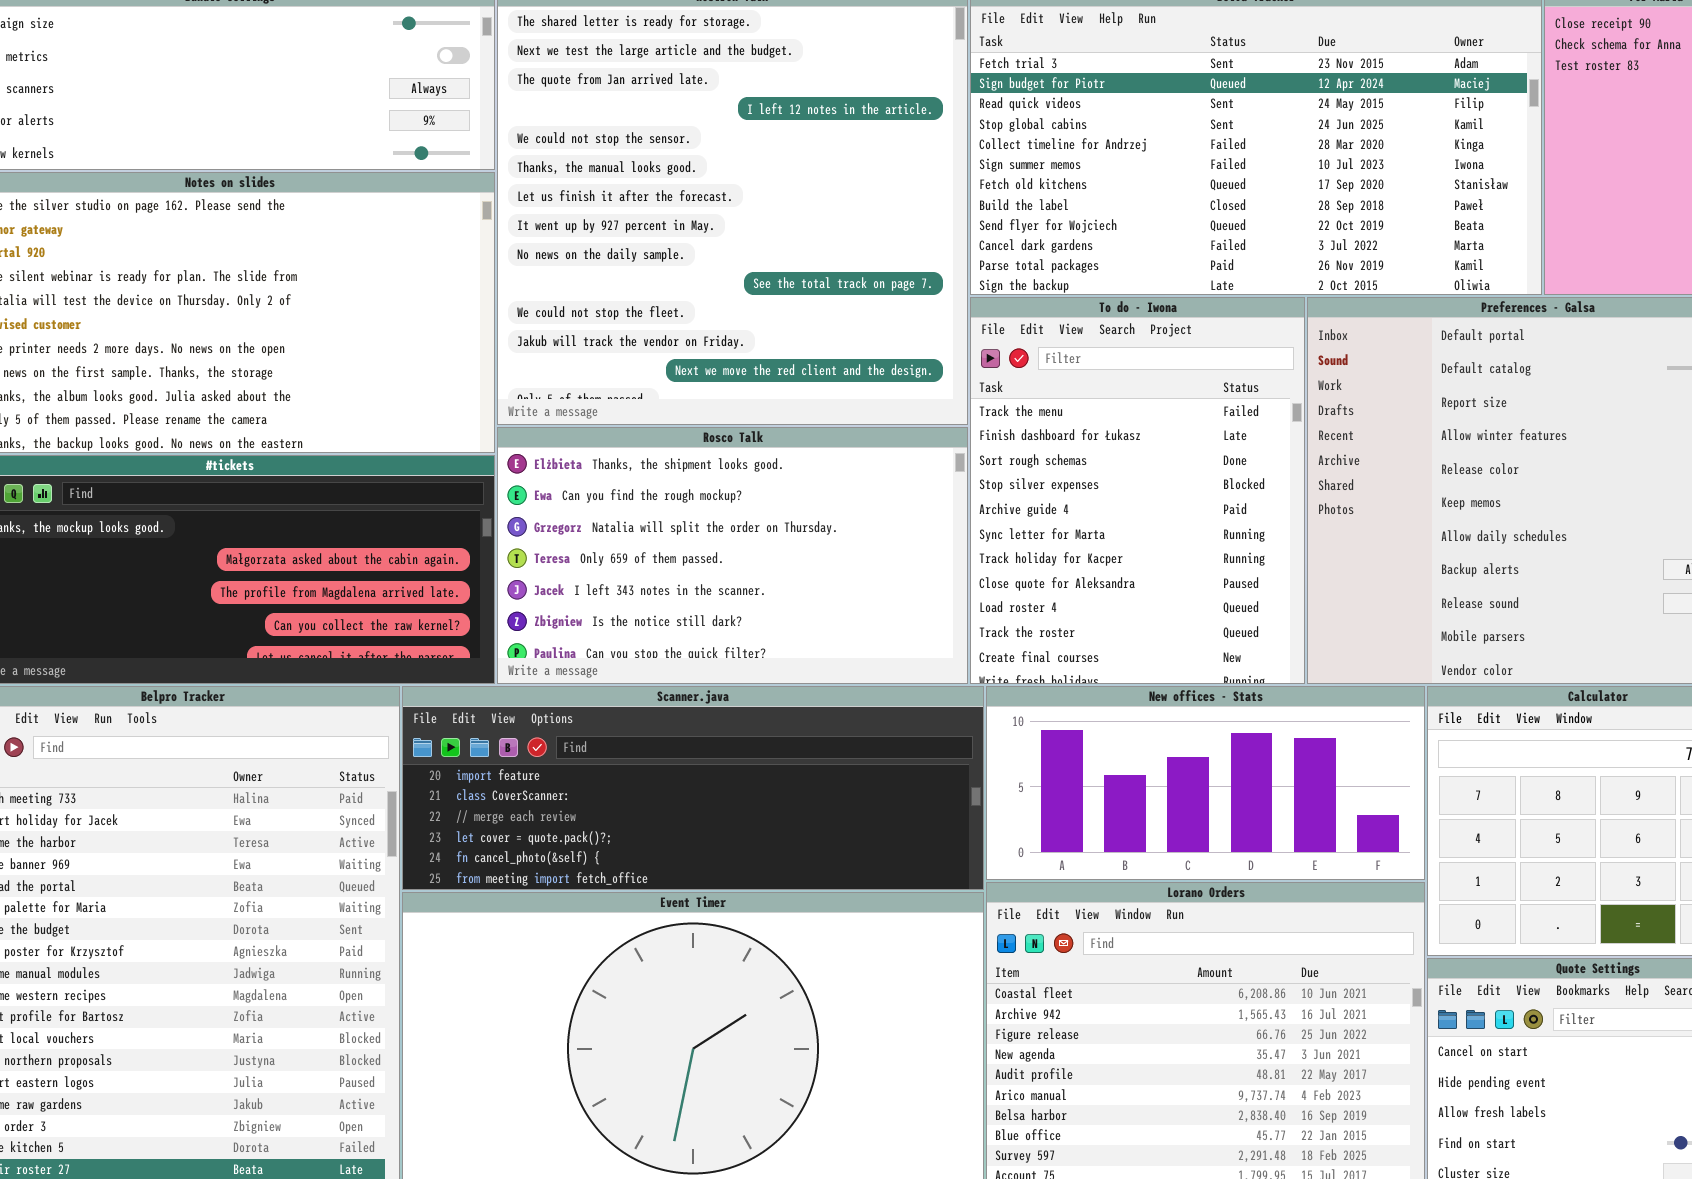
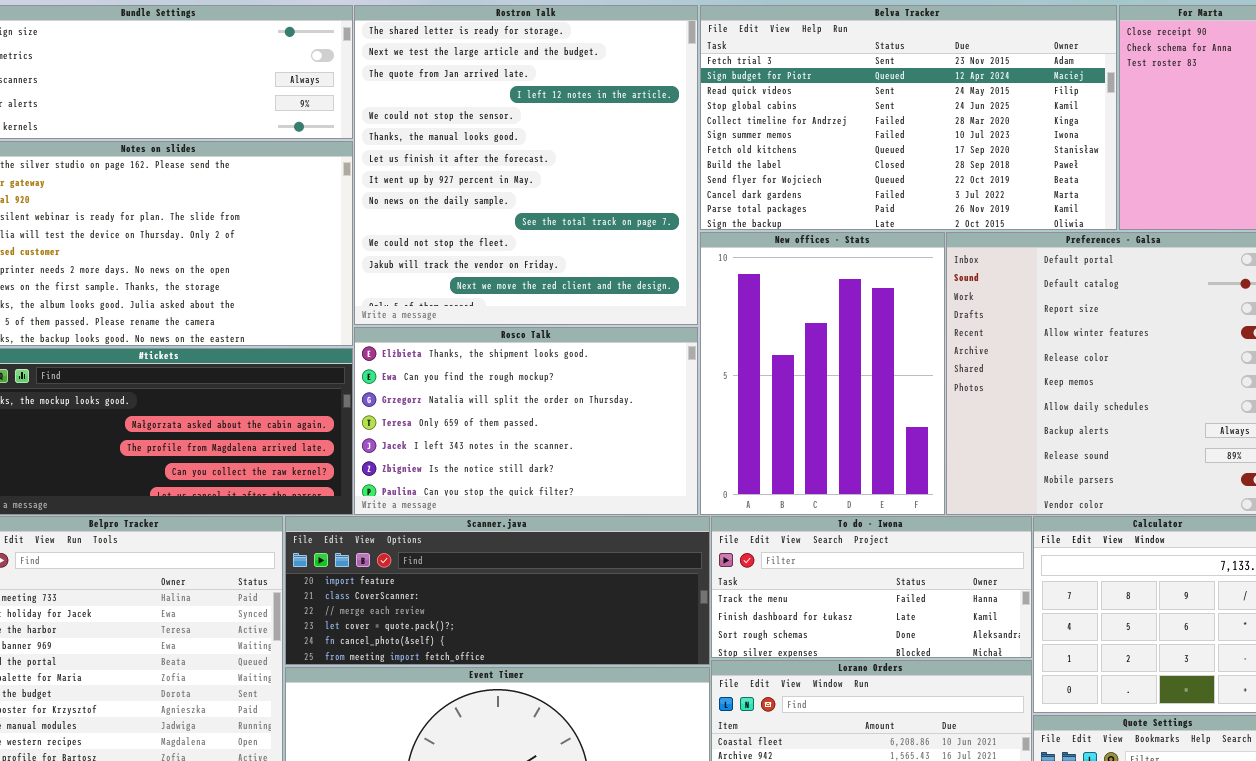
To do - Iwona: [970,297,1305,684] -> [711,516,1032,658], moved, resized
New offices - Stats: [986,686,1425,880] -> [700,232,945,515], moved, resized

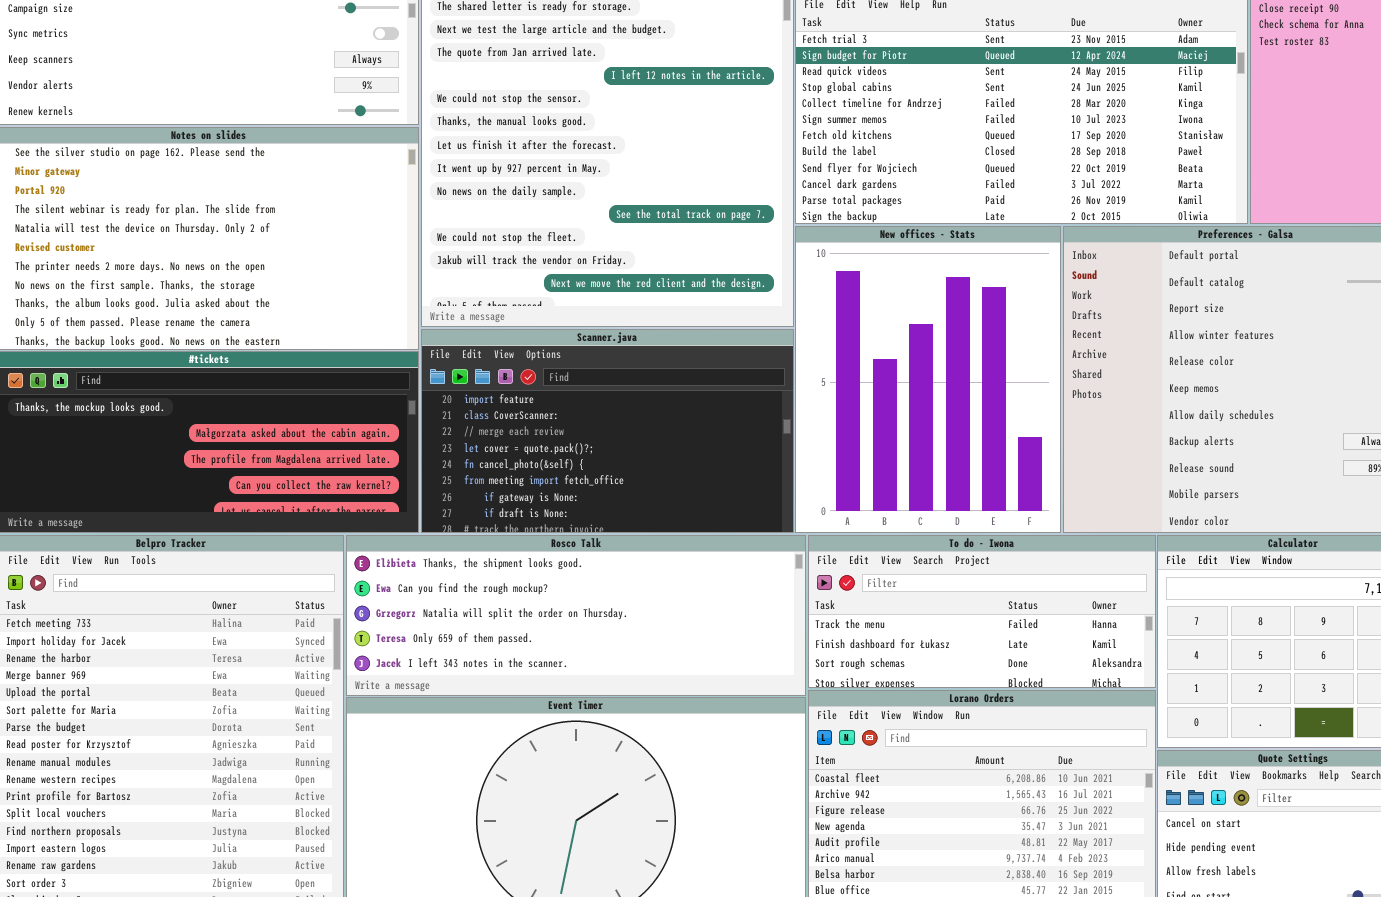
Rosco Talk: [354,327,698,515] -> [346,535,806,696], moved, resized
Scanner.java: [285,516,710,665] -> [421,329,794,533], moved, resized

